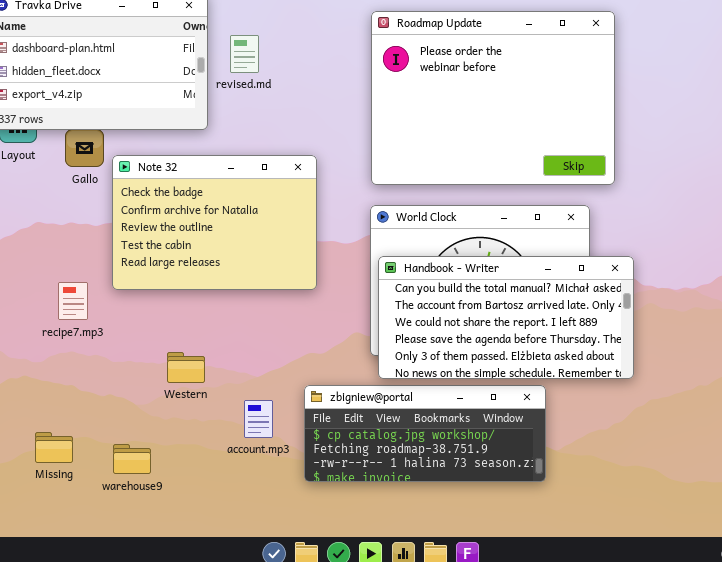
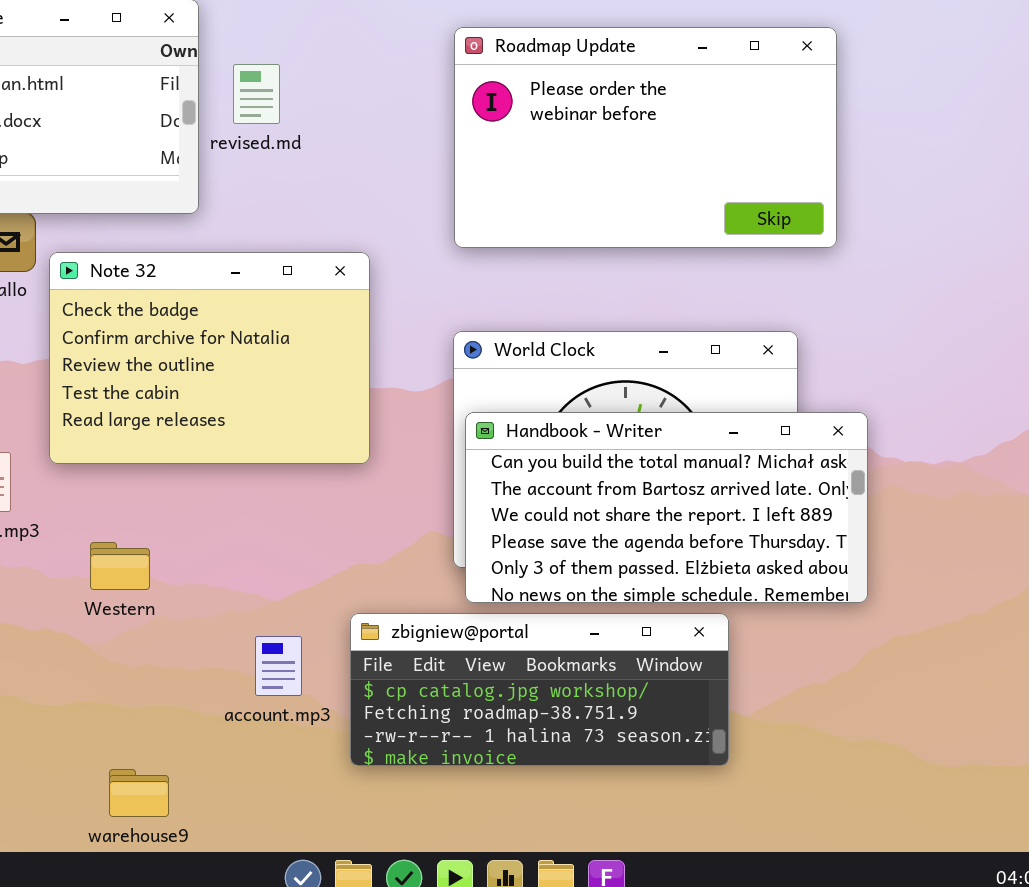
Roadmap Update: [371,11,615,185] -> [454,27,837,248], resized
Western: [167,352,205,383] -> [90,542,150,590], moved
warehouse9: [113,444,151,474] -> [109,769,169,817], moved

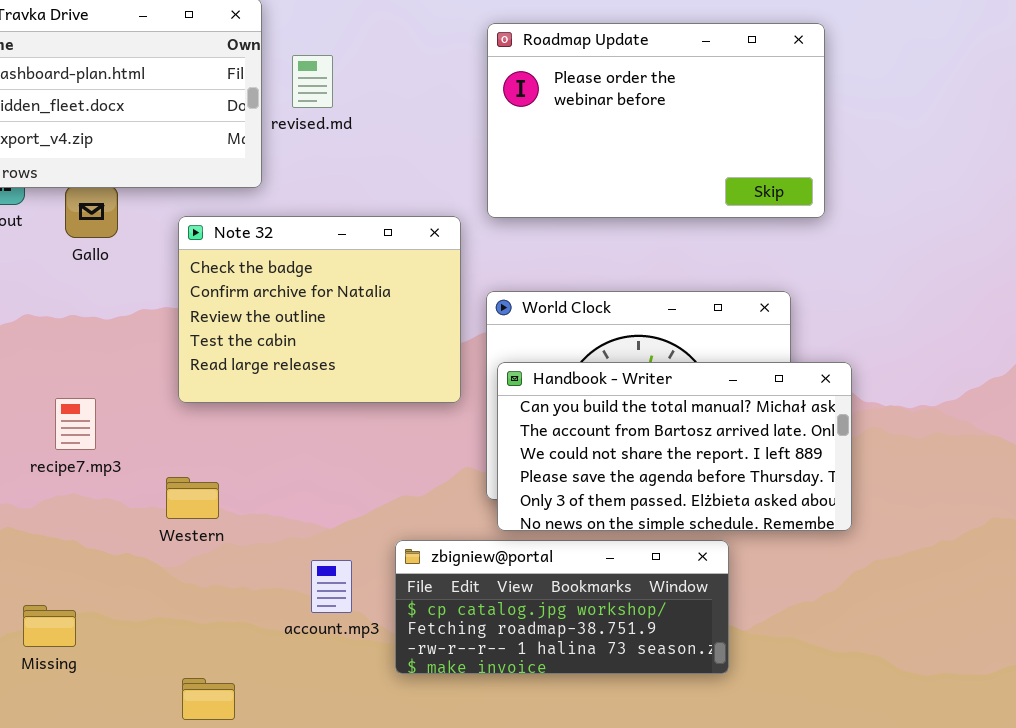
Note 32: [49,252,370,464] -> [178,216,461,403], moved

